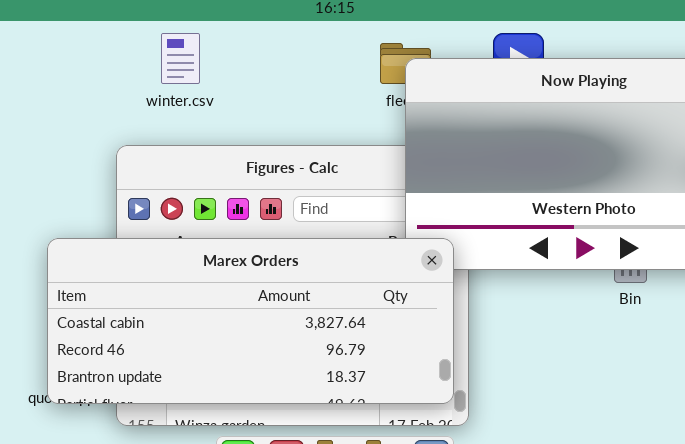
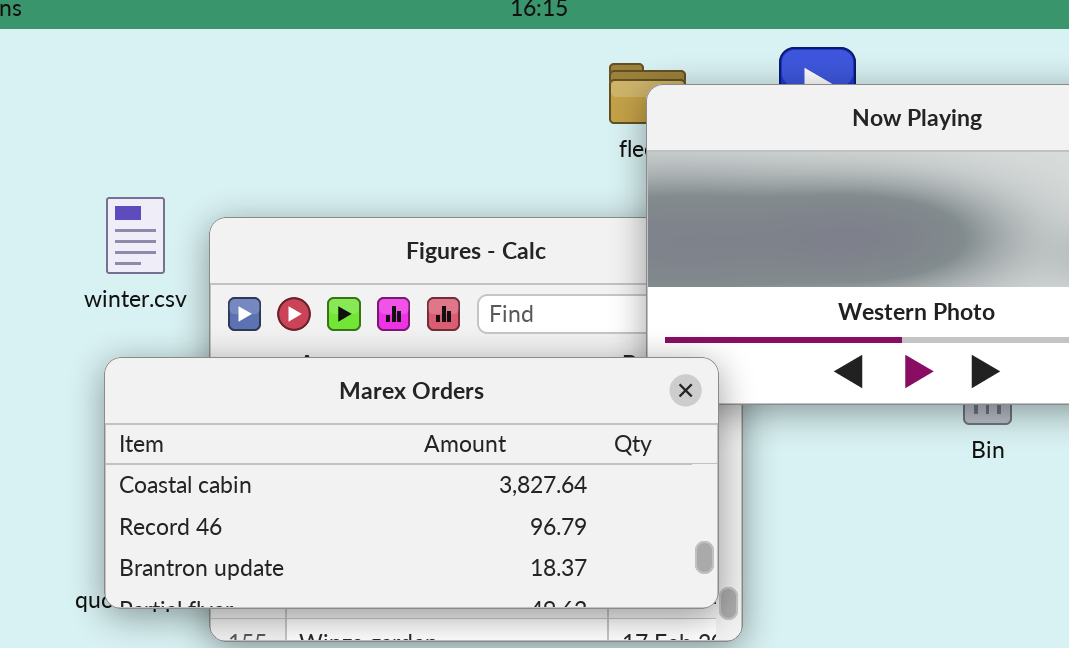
winter.csv: [161,33,200,84] -> [106,197,165,274], moved

